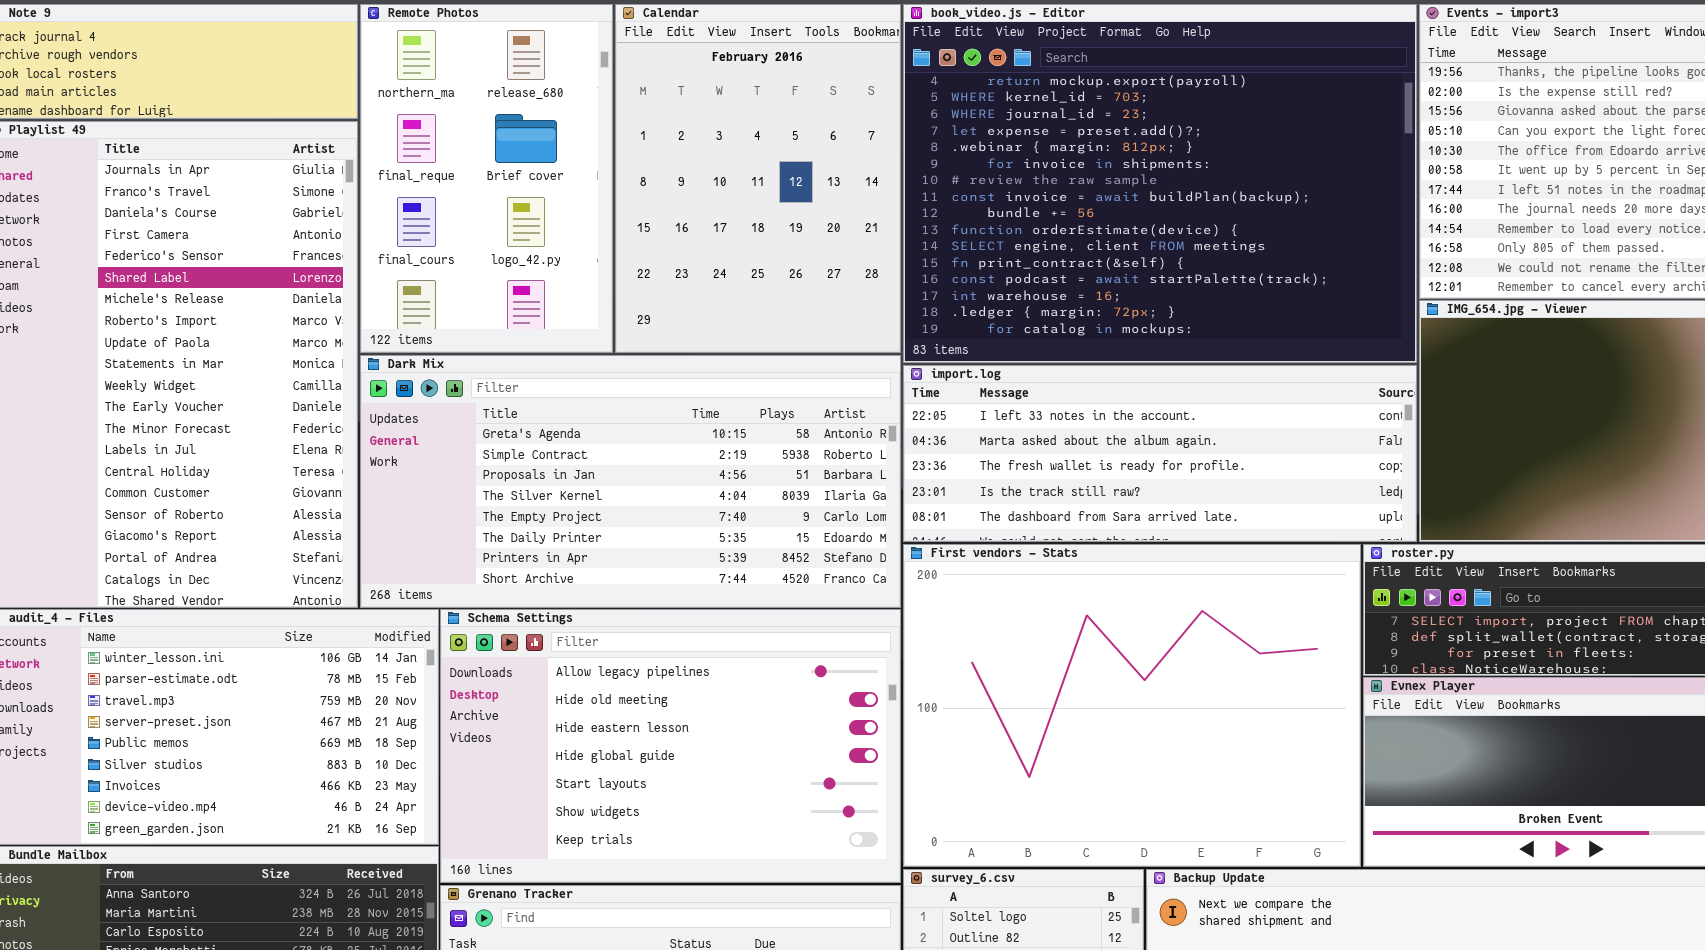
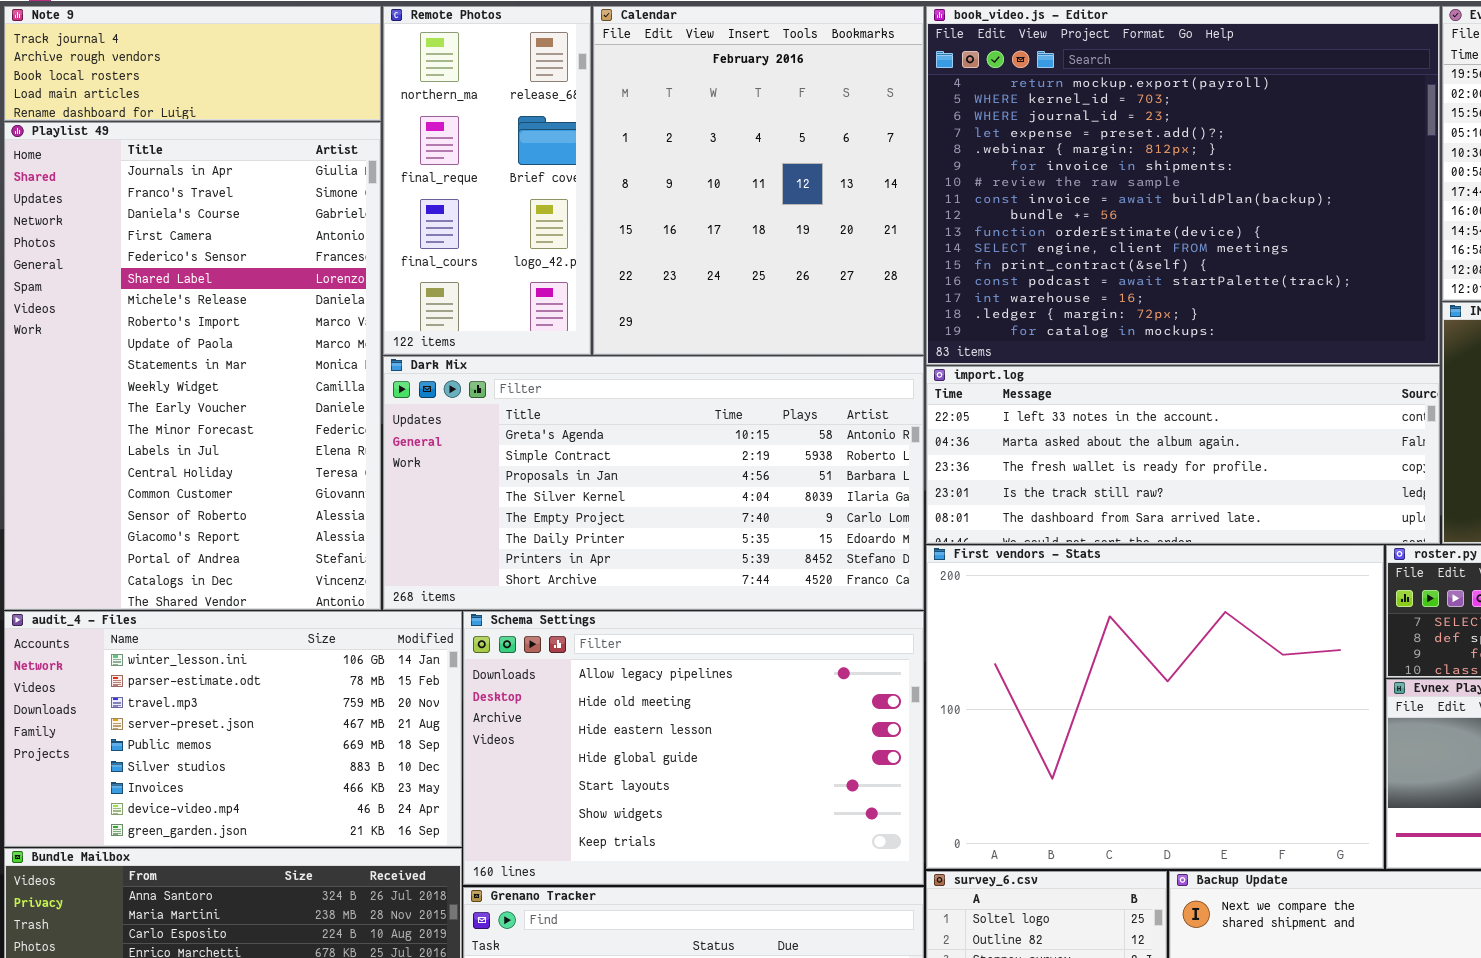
Remote Photos: [360,4,613,353] -> [383,6,591,355], resized
Calendar: [615,4,901,353] -> [593,6,924,355], resized

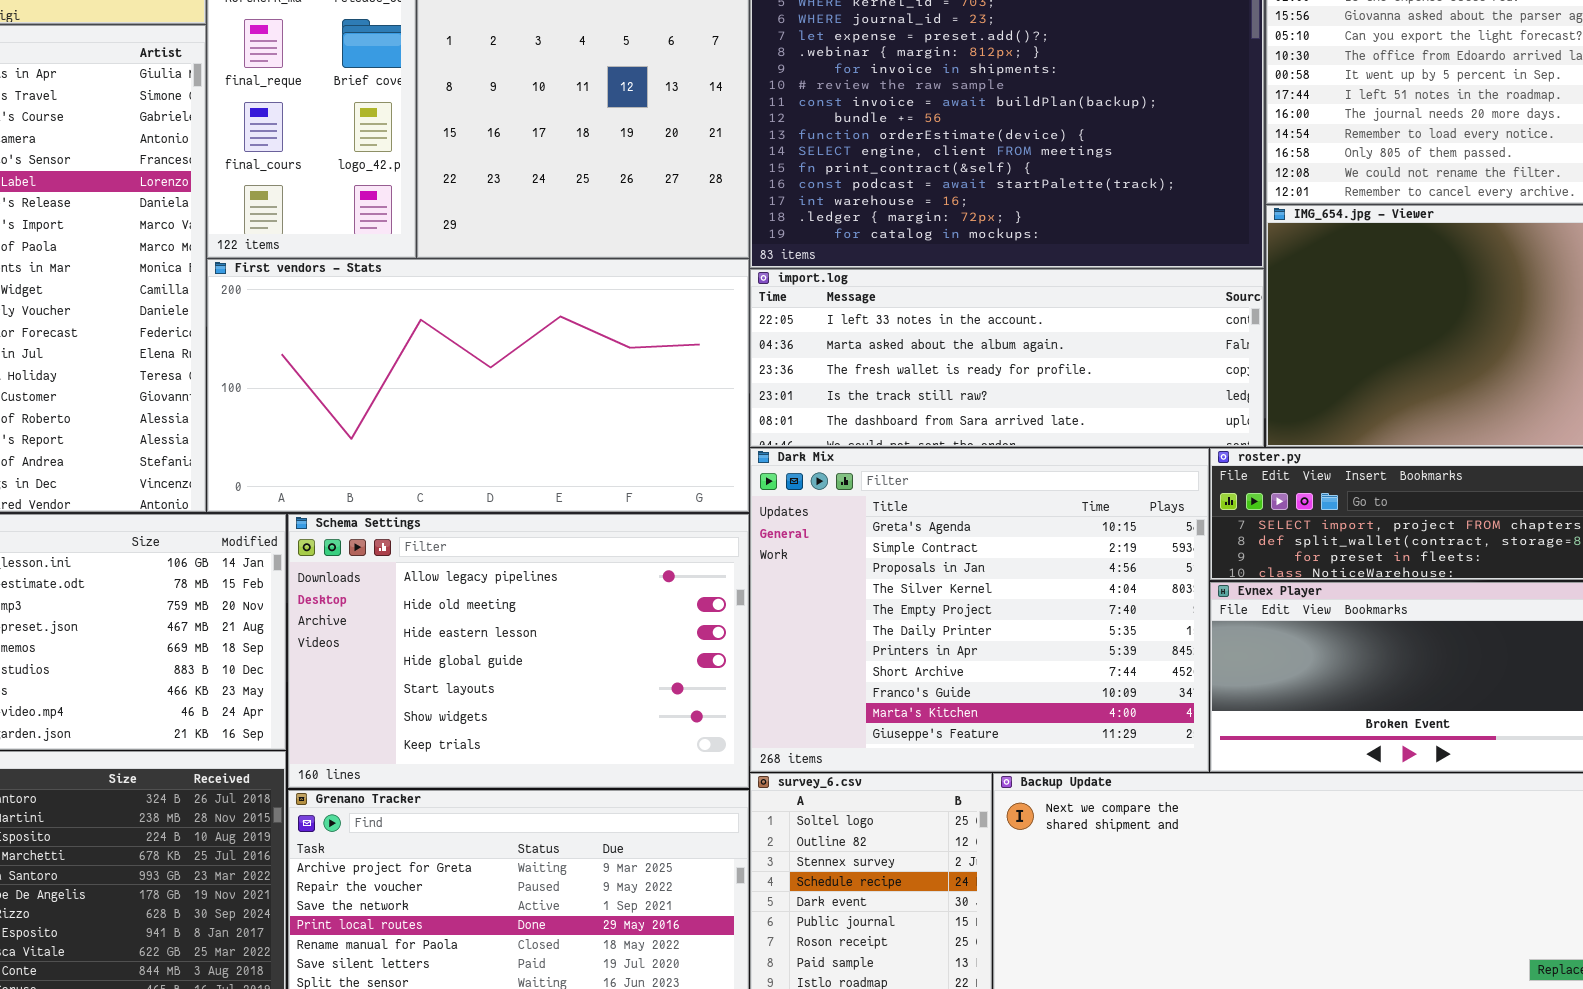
Dark Mix: [383,356,924,610] -> [750,448,1209,772], moved, resized
First vendors - Stats: [926,545,1384,869] -> [207,259,749,512], moved, resized

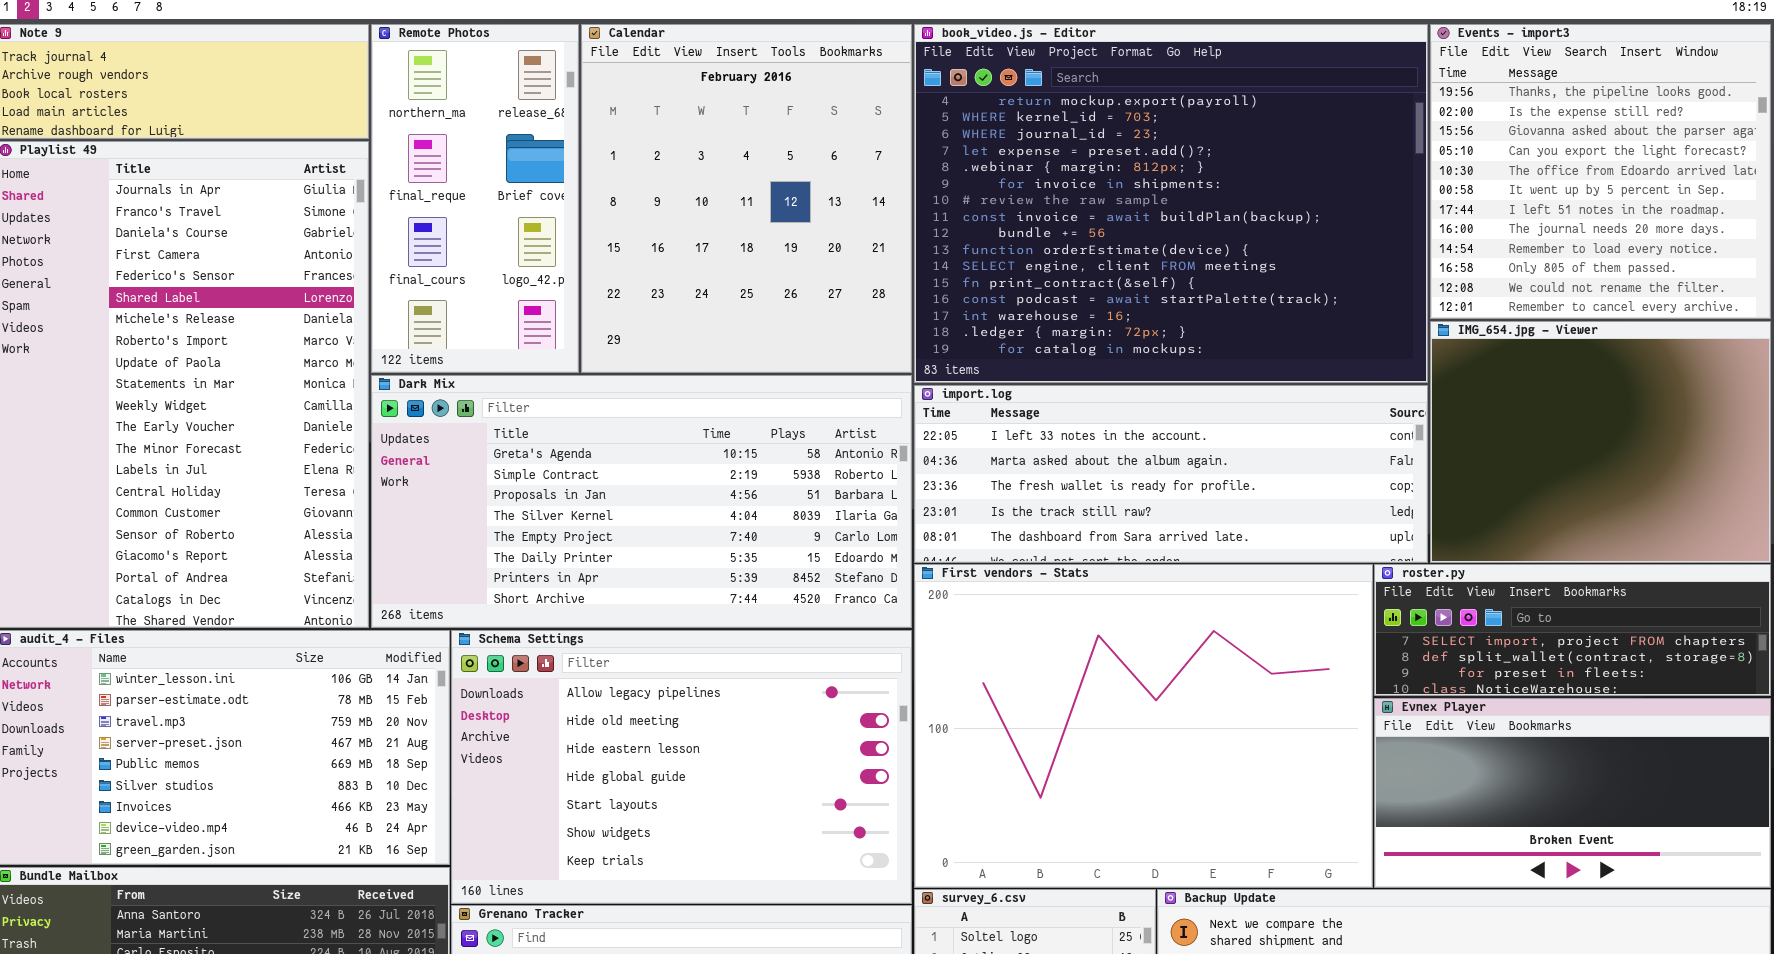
First vendors - Stats: [207,259,749,512] -> [914,564,1373,888], moved, resized
Dark Mix: [750,448,1209,772] -> [371,375,912,628], moved, resized

